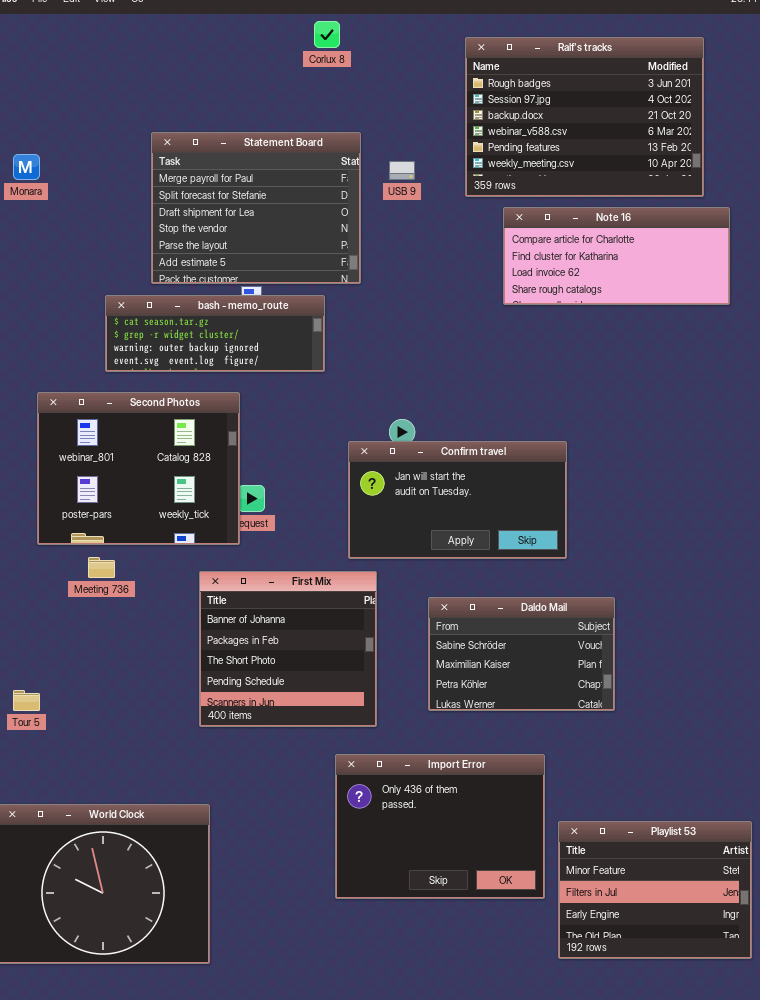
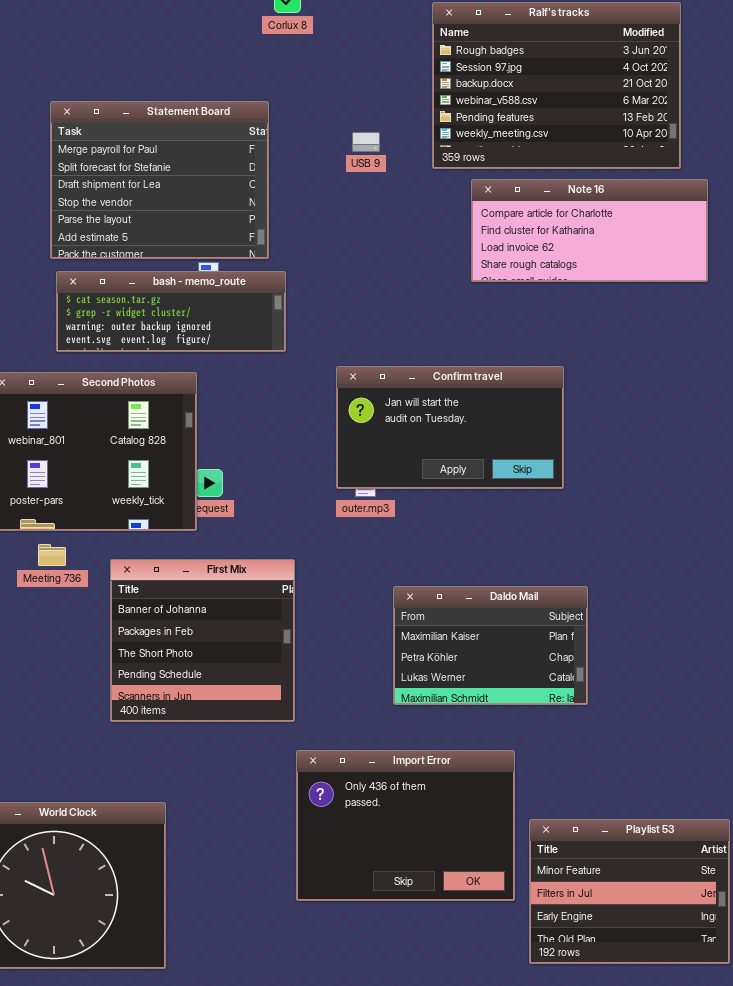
Statement Board: [151,132,361,284] -> [50,101,269,259], moved
Confirm travel: [348,441,567,559] -> [336,366,564,489], moved
First Mix: [199,571,377,727] -> [110,559,295,722], moved
Daldo Mail: [428,597,615,711] -> [393,586,588,705], scrolled down 1 row

